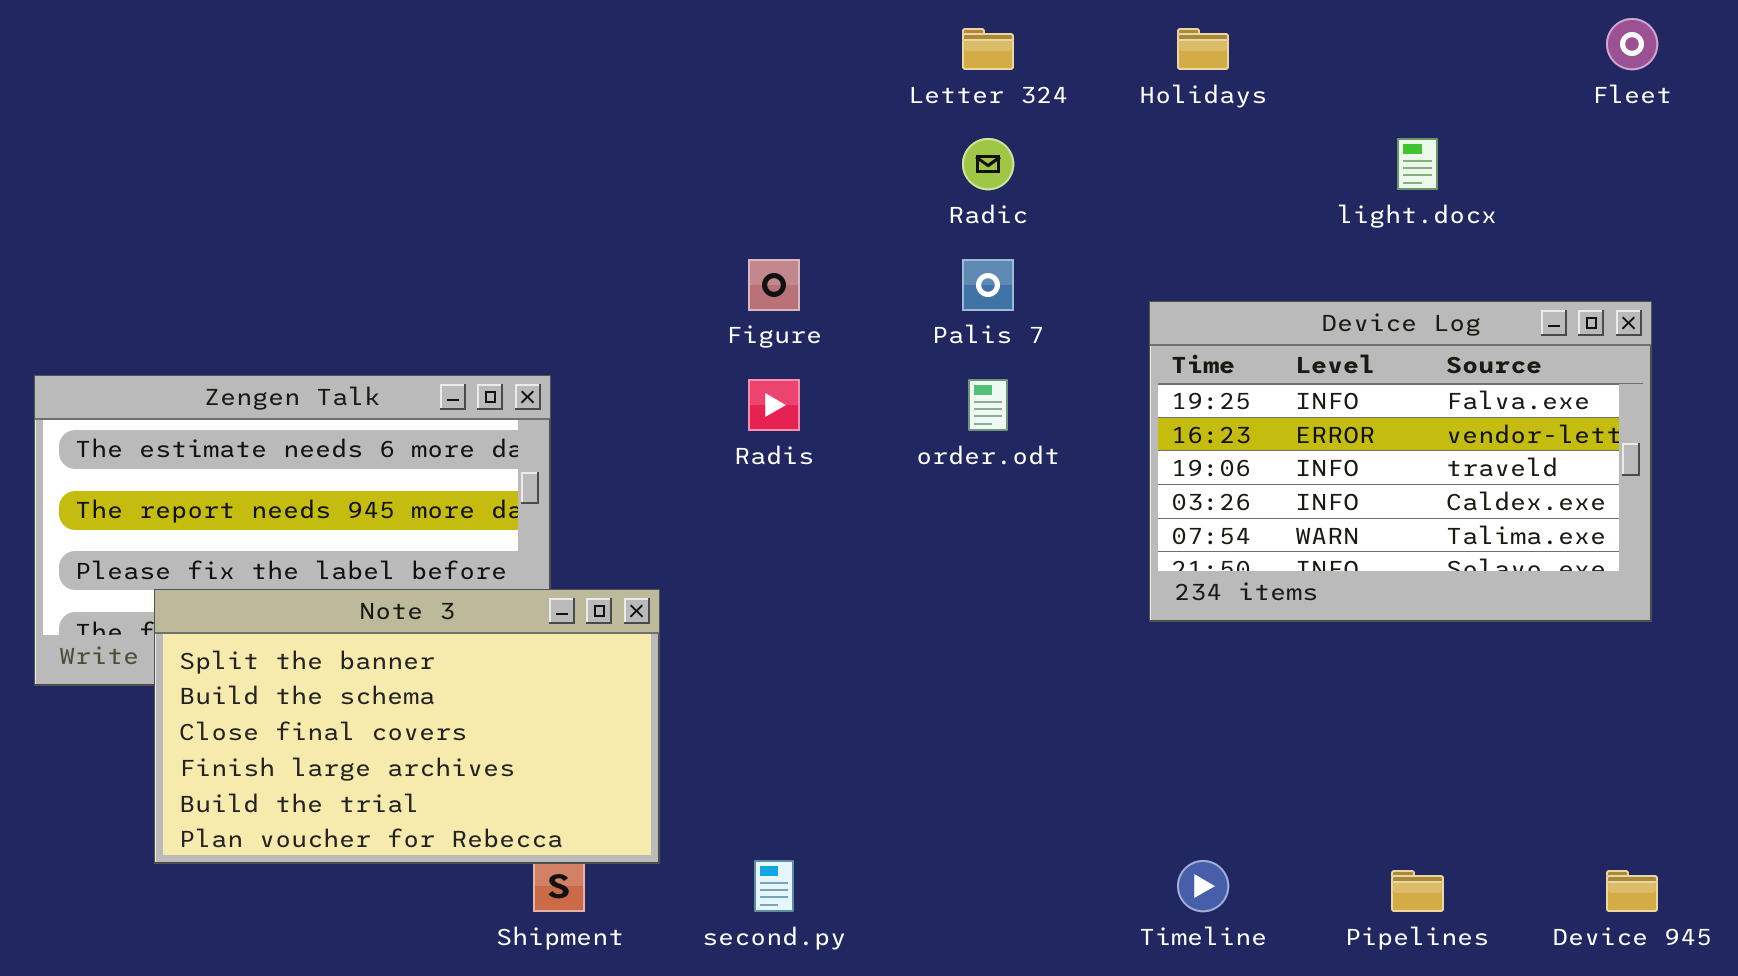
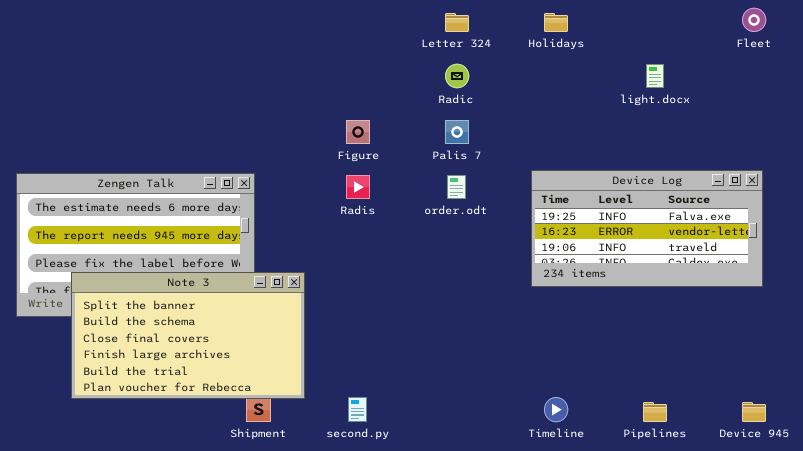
Device Log: [1149,301,1652,622] -> [531,170,763,287], resized

